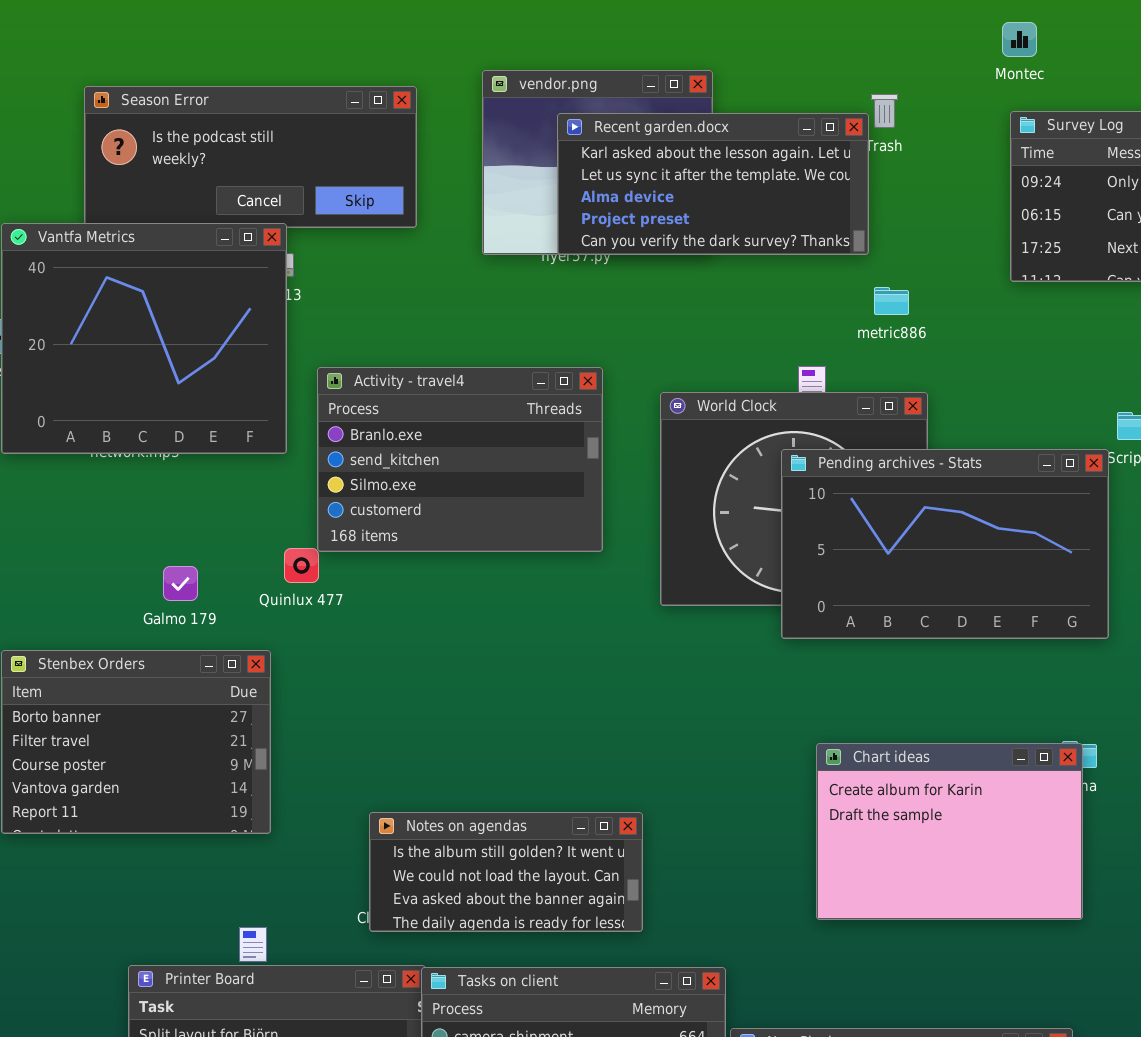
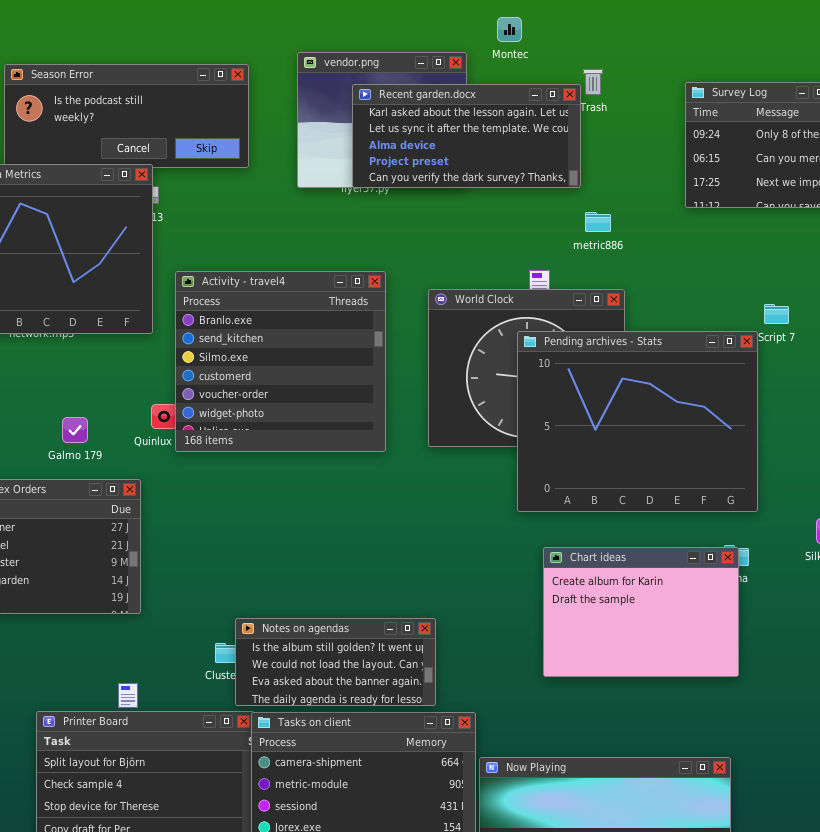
Montec: [1002,22,1037,57] -> [497,17,522,42], moved
Activity - travel4: [317,367,603,552] -> [175,271,386,452], resized
Pending archives - Stats: [781,449,1109,639] -> [517,331,758,512], resized
Notes on agendas: [369,812,643,932] -> [235,618,436,706], moved

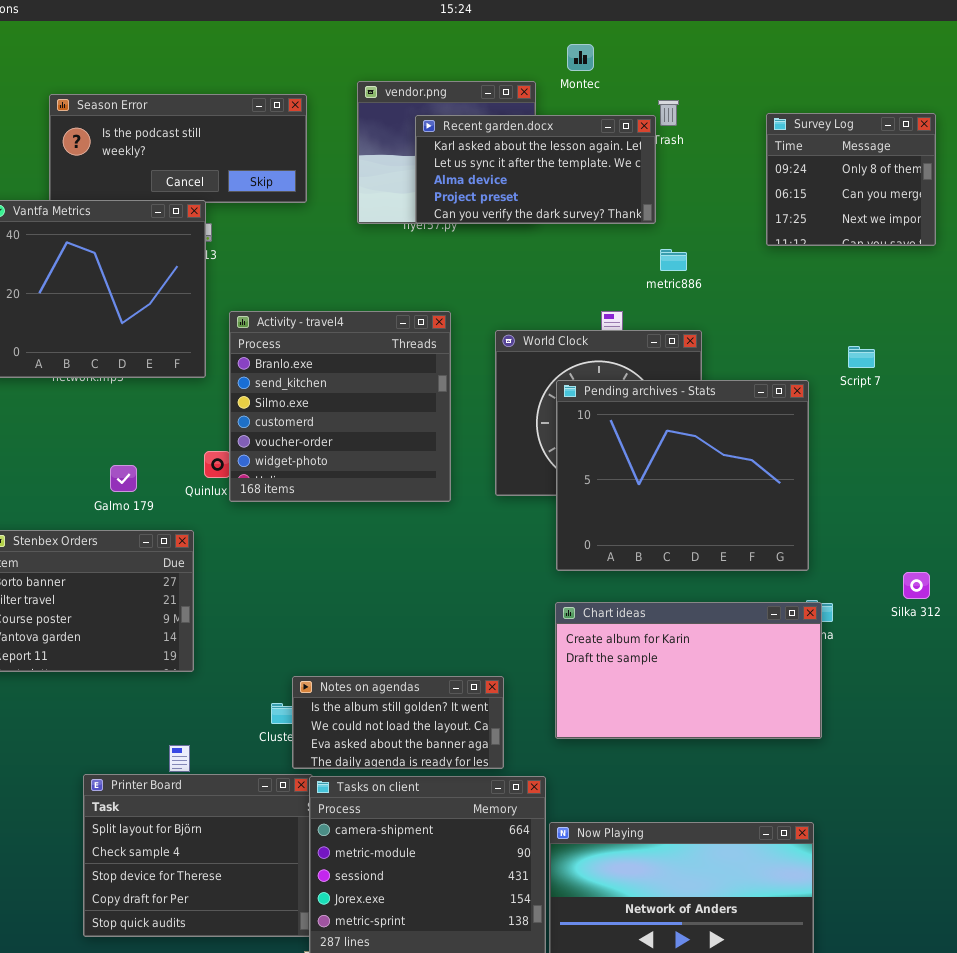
Pending archives - Stats: [517,331,758,512] -> [556,380,809,571], moved
Chart ideas: [543,547,739,677] -> [555,602,822,739], resized

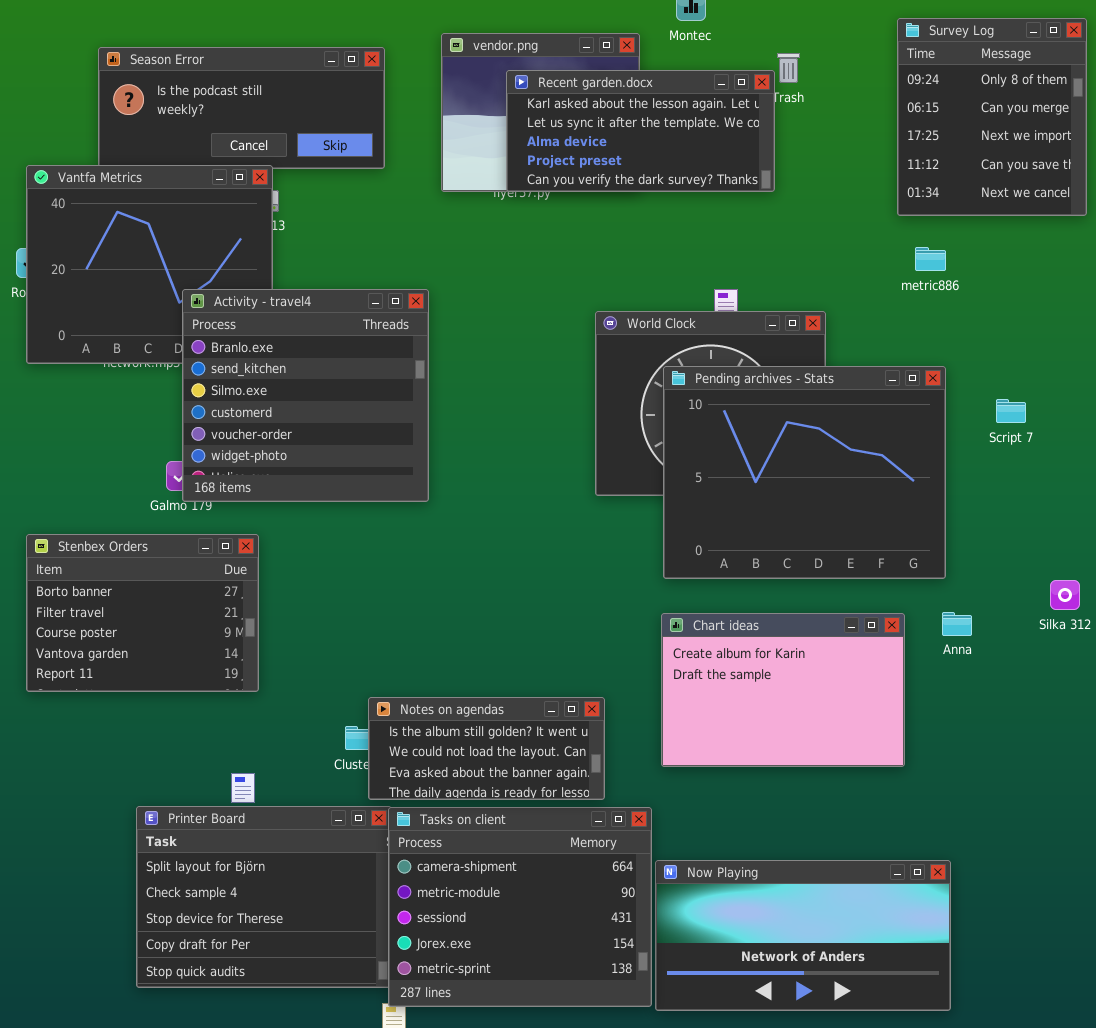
Survey Log: [766,113,936,246] -> [897,18,1087,216], resized
metric886: [660,249,687,271] -> [915,247,946,271], moved
Activity - travel4: [229,311,451,502] -> [182,289,429,502], moved
Script 7: [848,346,875,368] -> [996,399,1026,423], moved
Chart ideas: [555,602,822,739] -> [661,613,905,767], resized

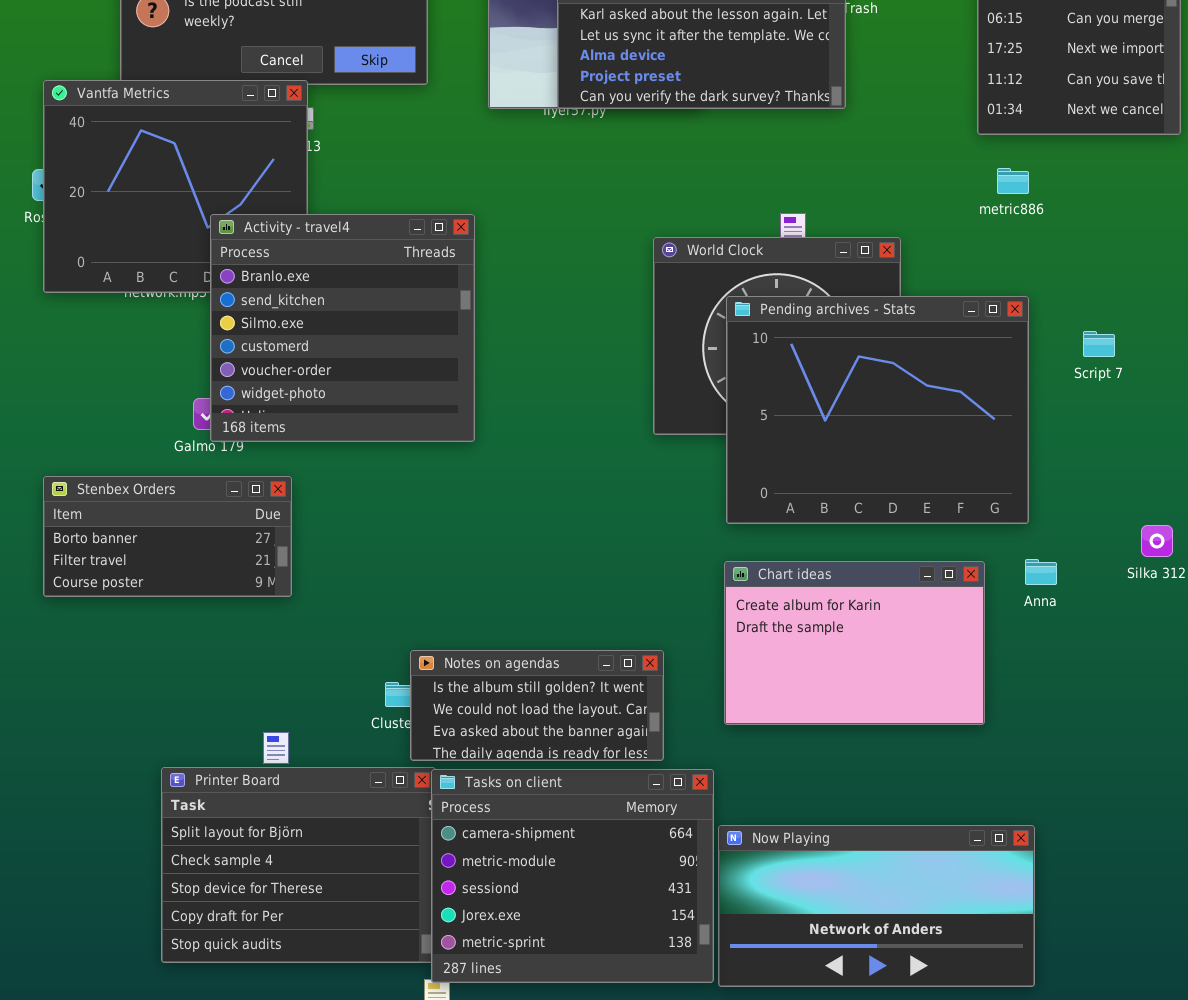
Stenbex Orders: [26,534,259,692] -> [43,476,292,597], resized

